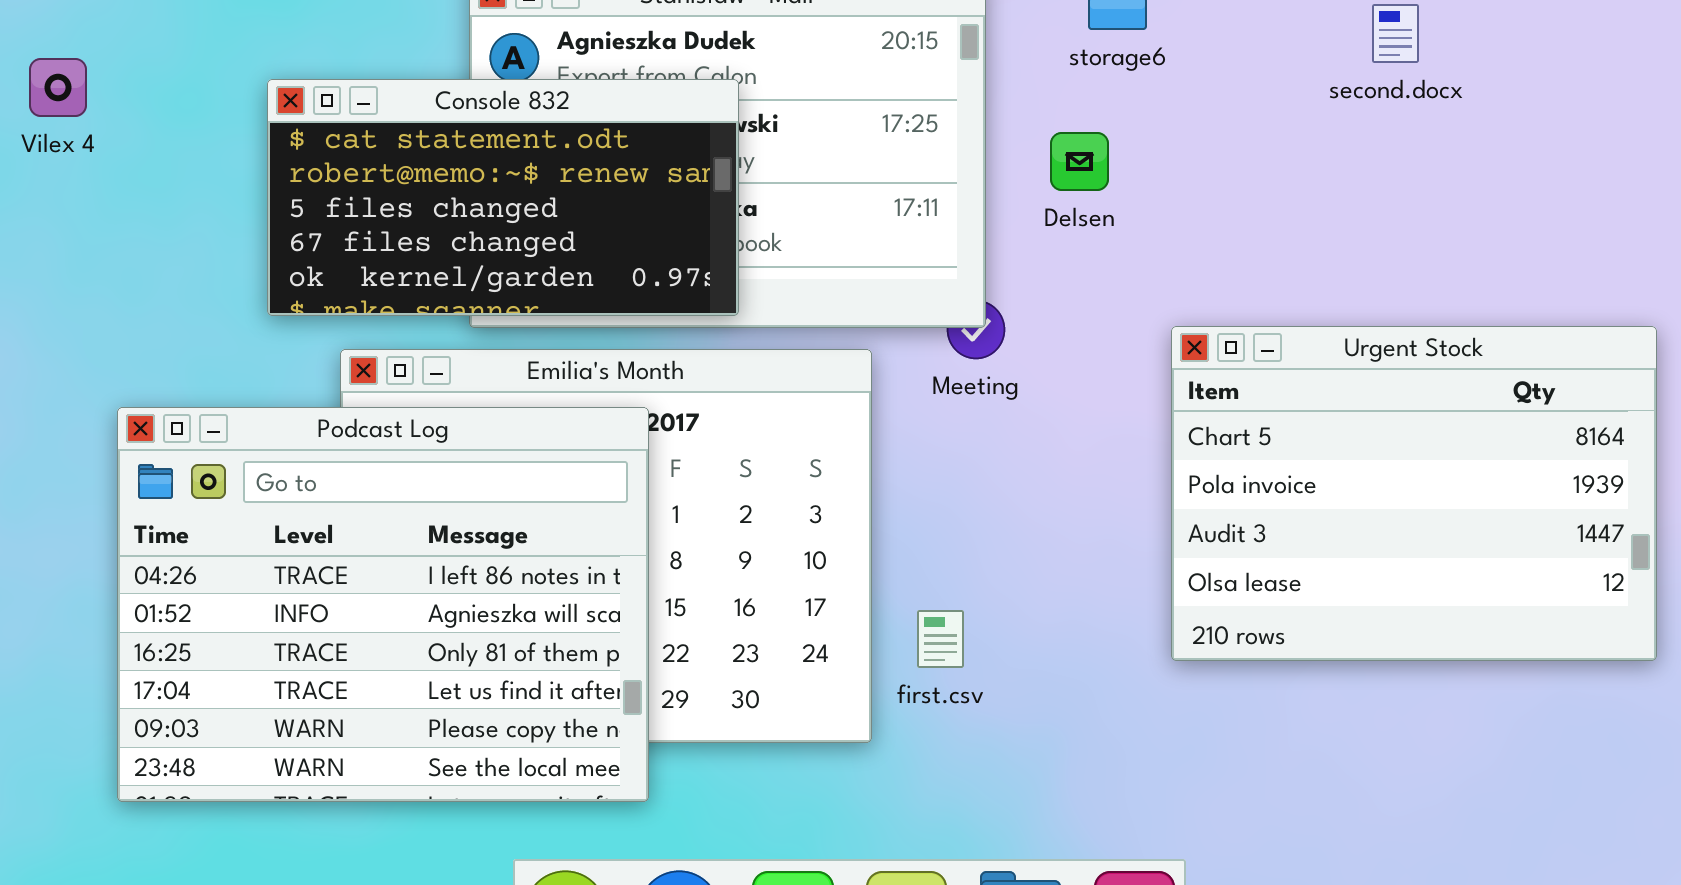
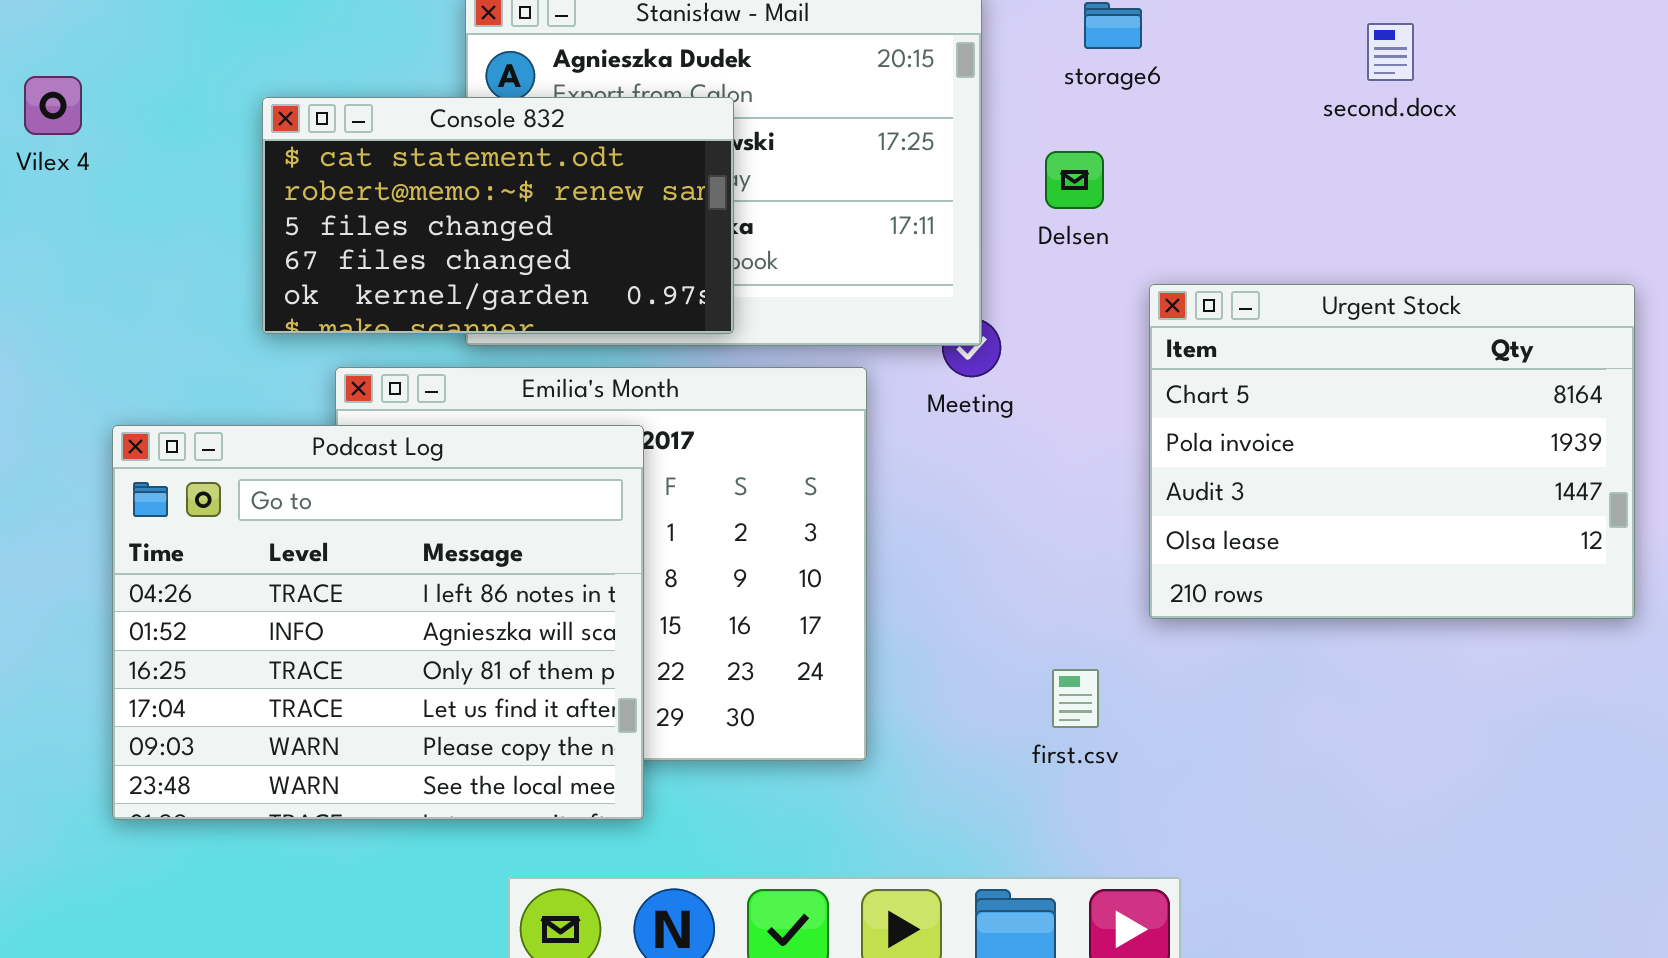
Urgent Stock: [1171,326,1657,661] -> [1149,284,1635,619], moved
first.csv: [917,610,964,668] -> [1052,669,1099,728], moved

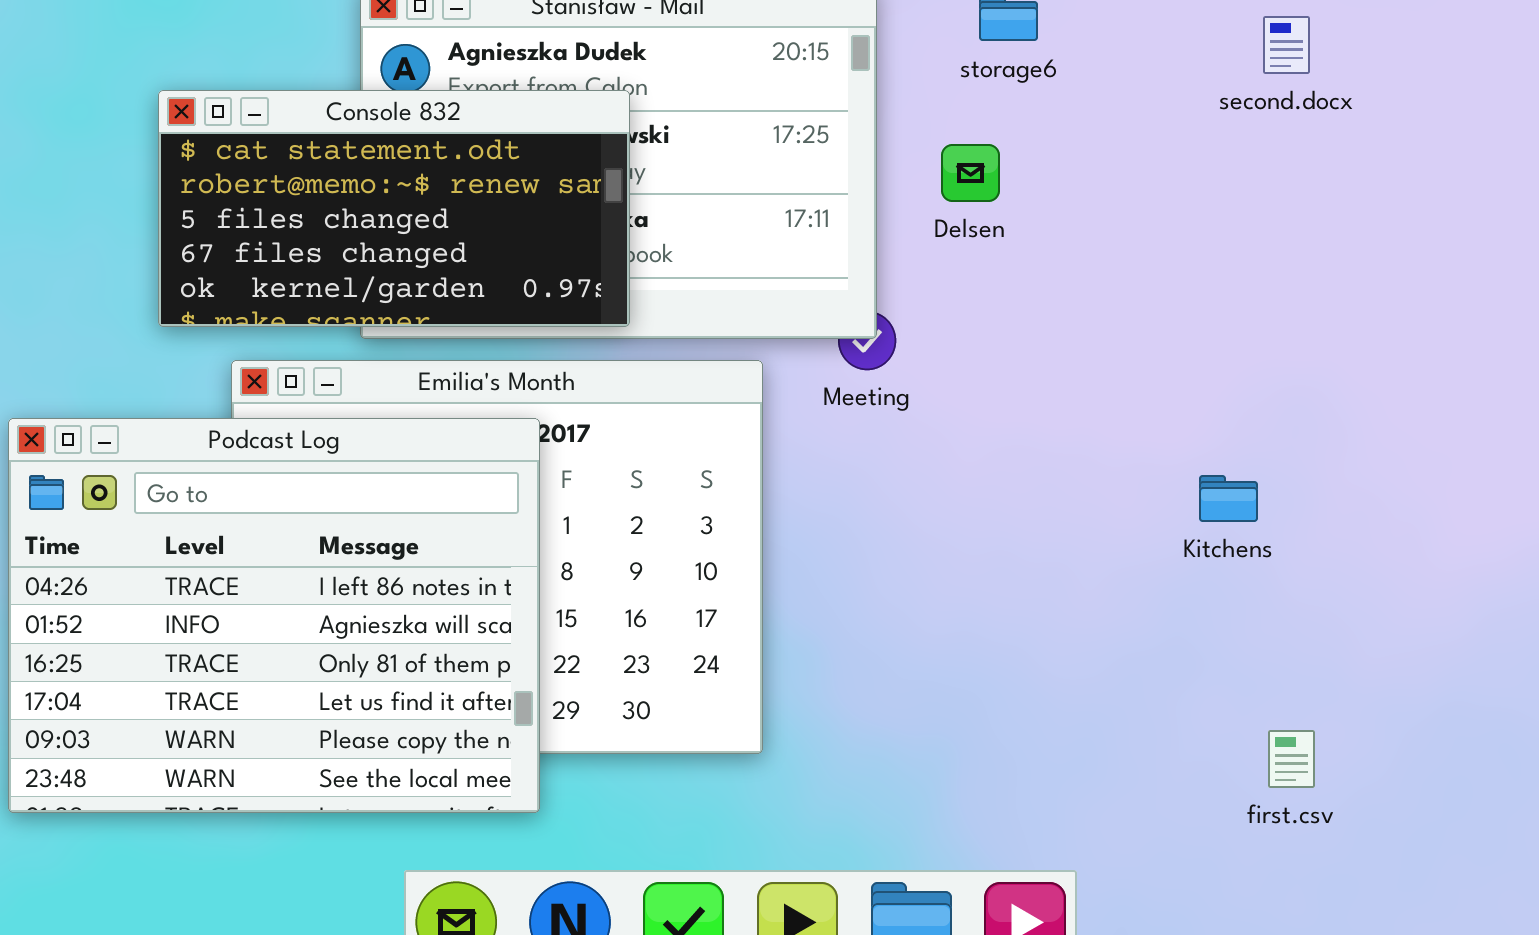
Urgent Stock: [1149,284,1635,619] -> none, closed
first.csv: [1052,669,1099,728] -> [1268,730,1315,788], moved

